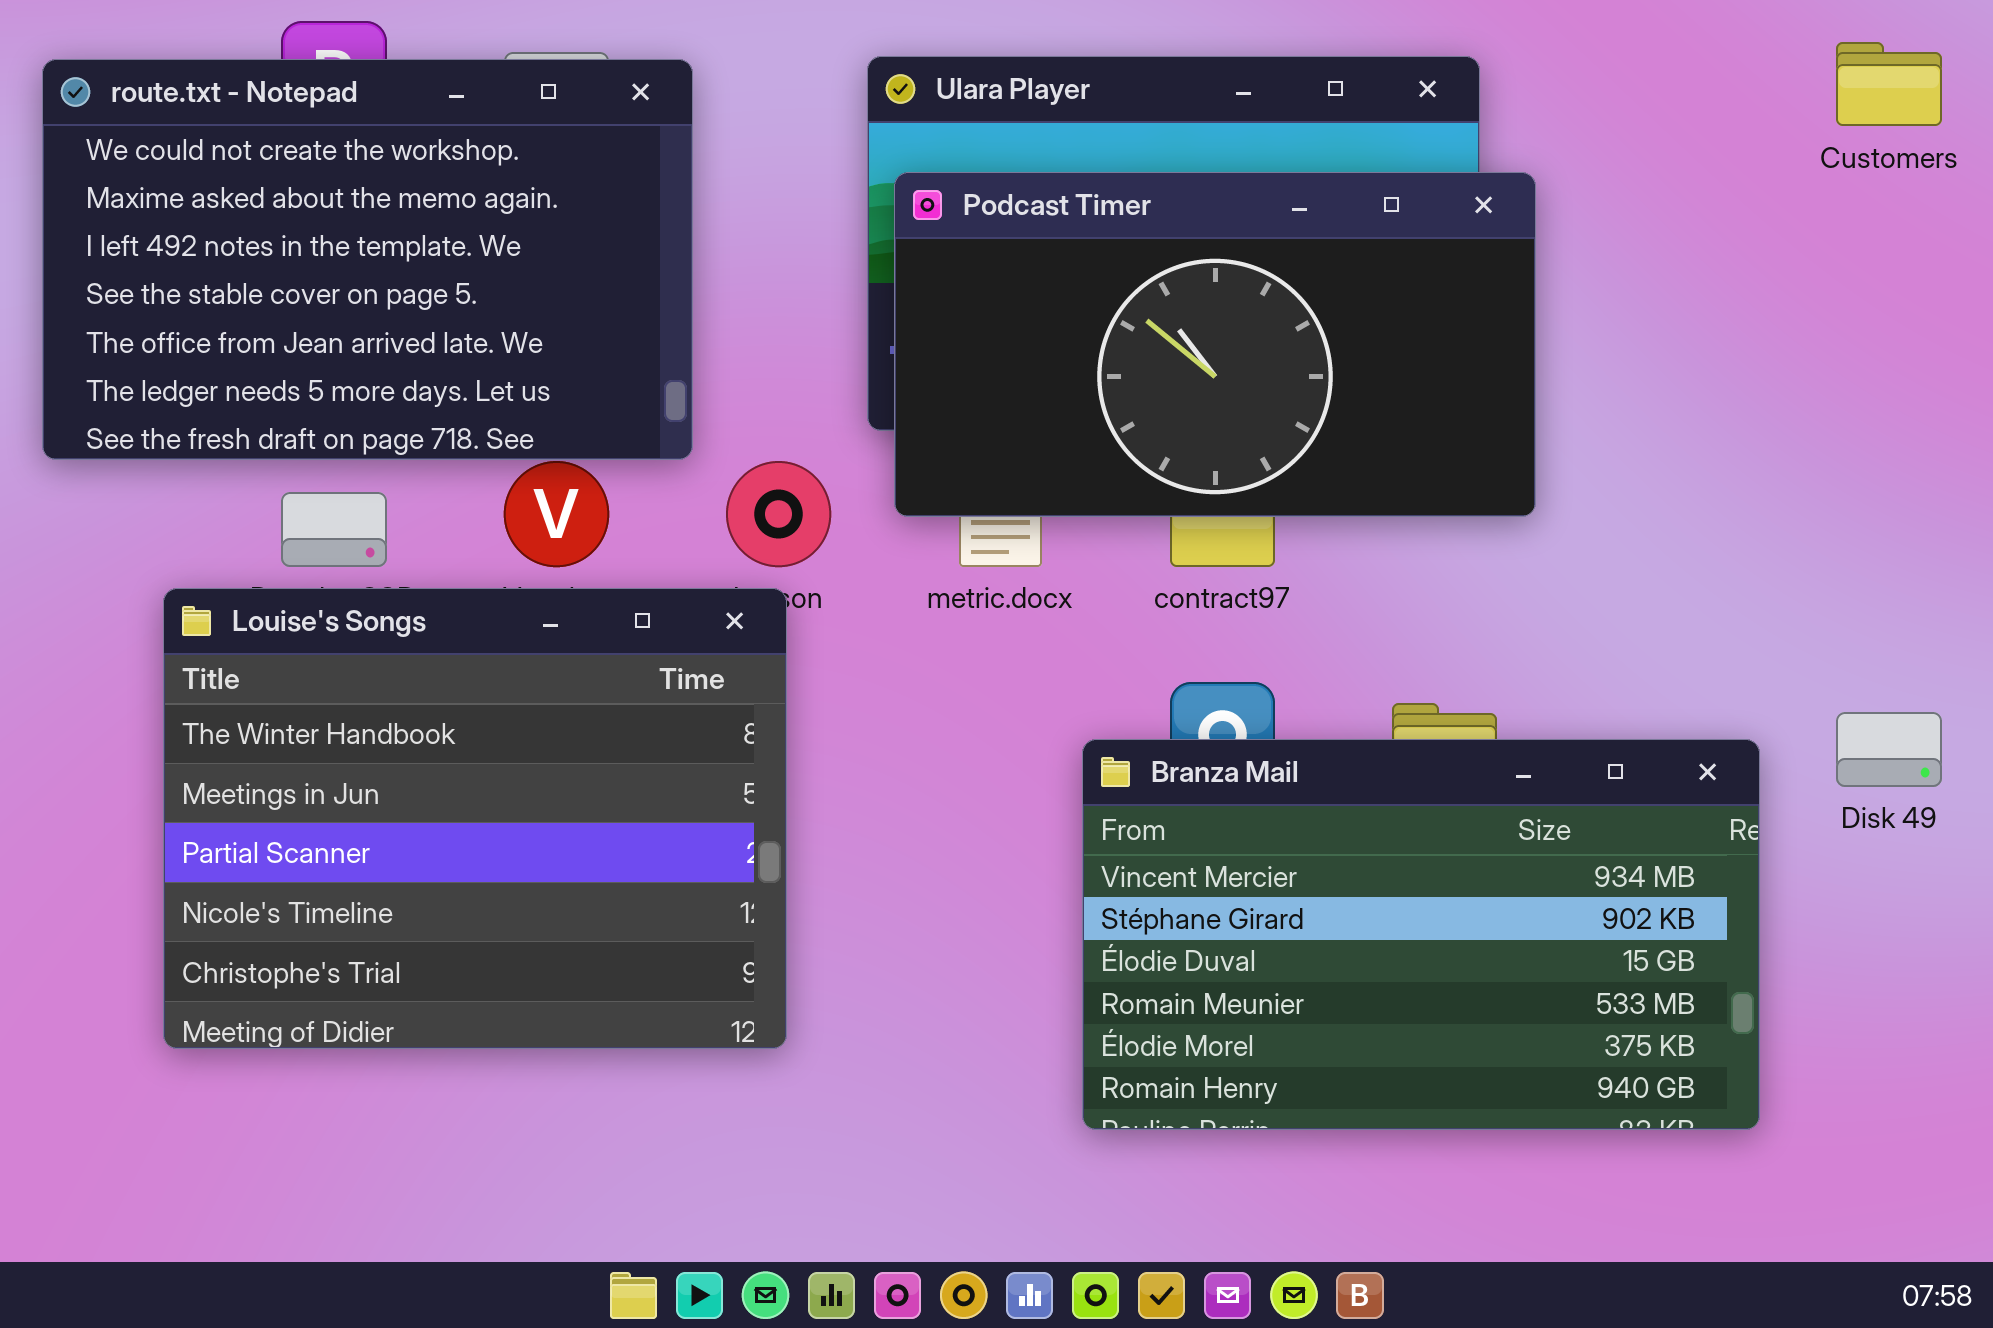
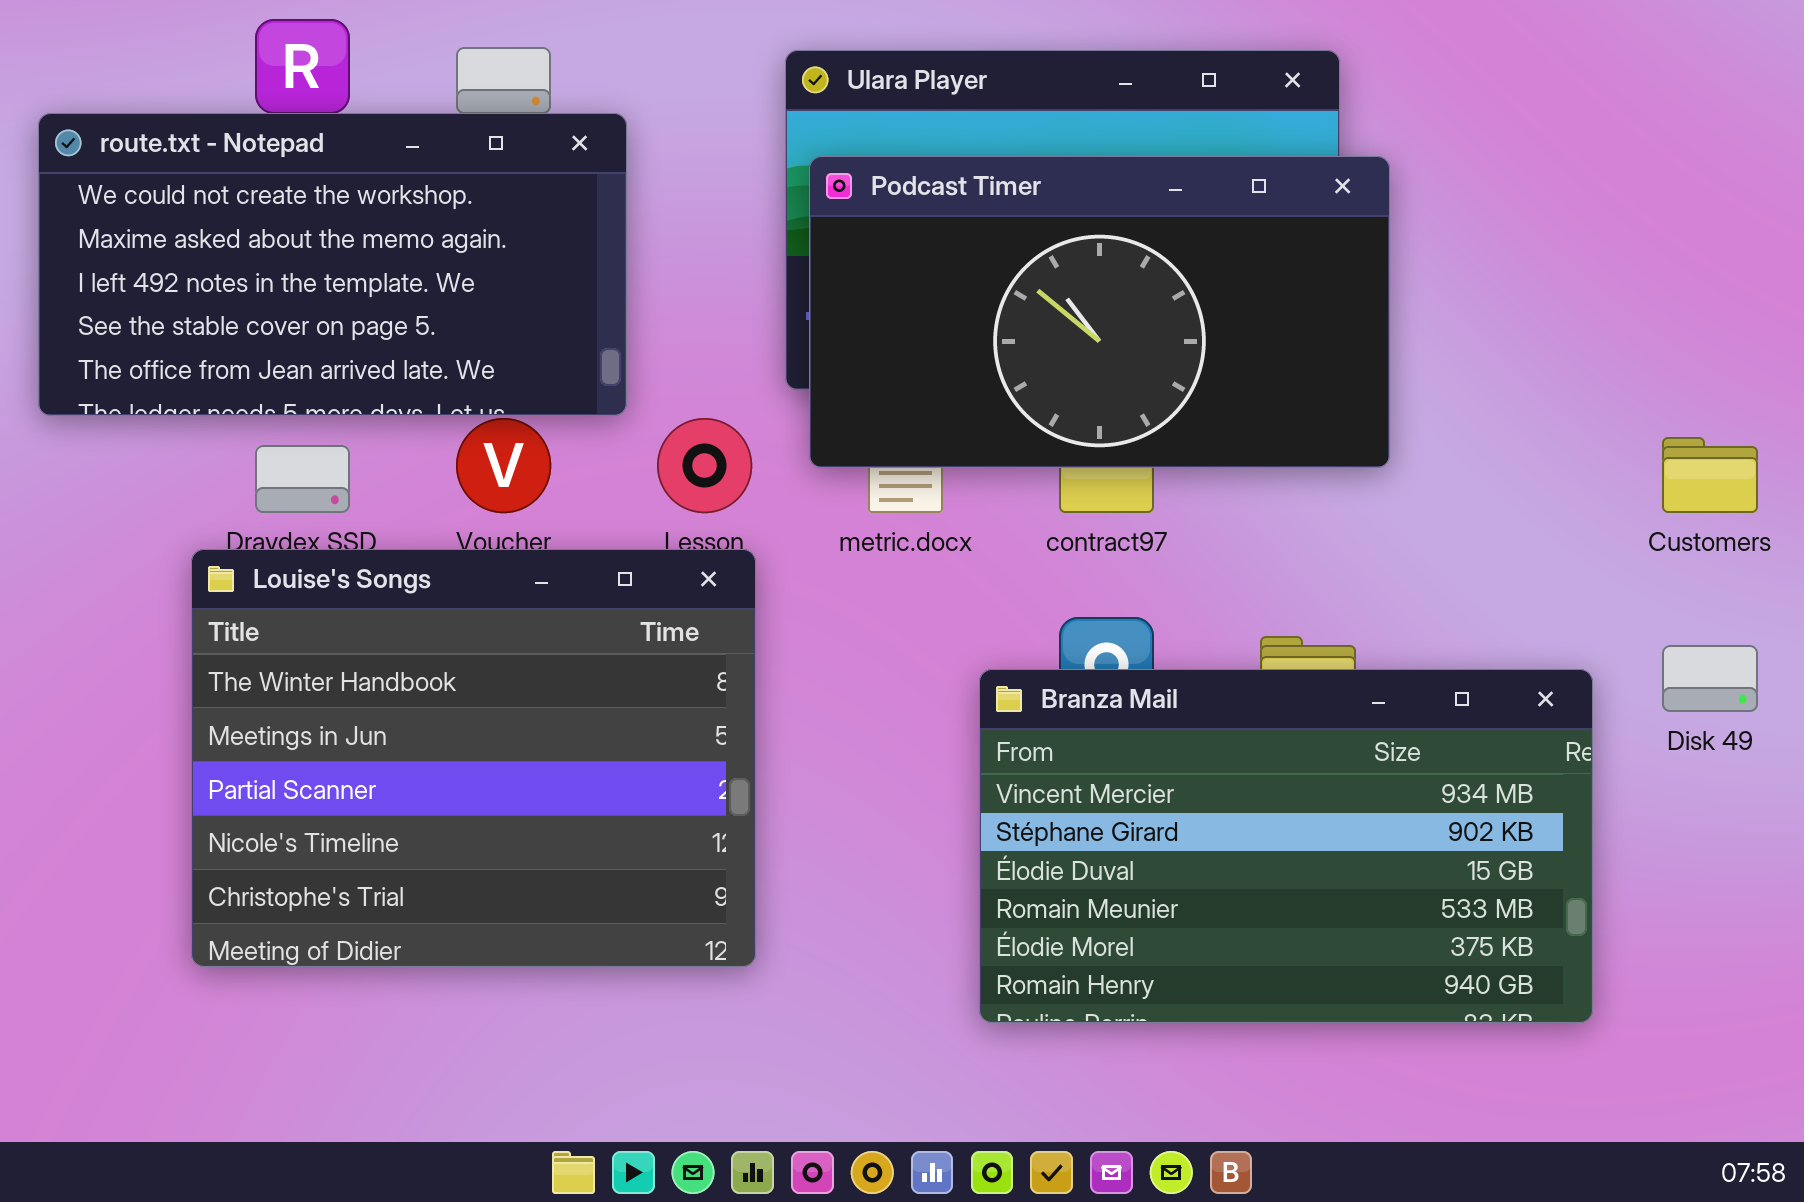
Customers: [1836,42,1942,126] -> [1662,437,1758,513], moved
route.txt - Notepad: [42,59,693,460] -> [38,113,627,416], resized
Louise's Songs: [163,588,787,1049] -> [191,549,756,967], moved

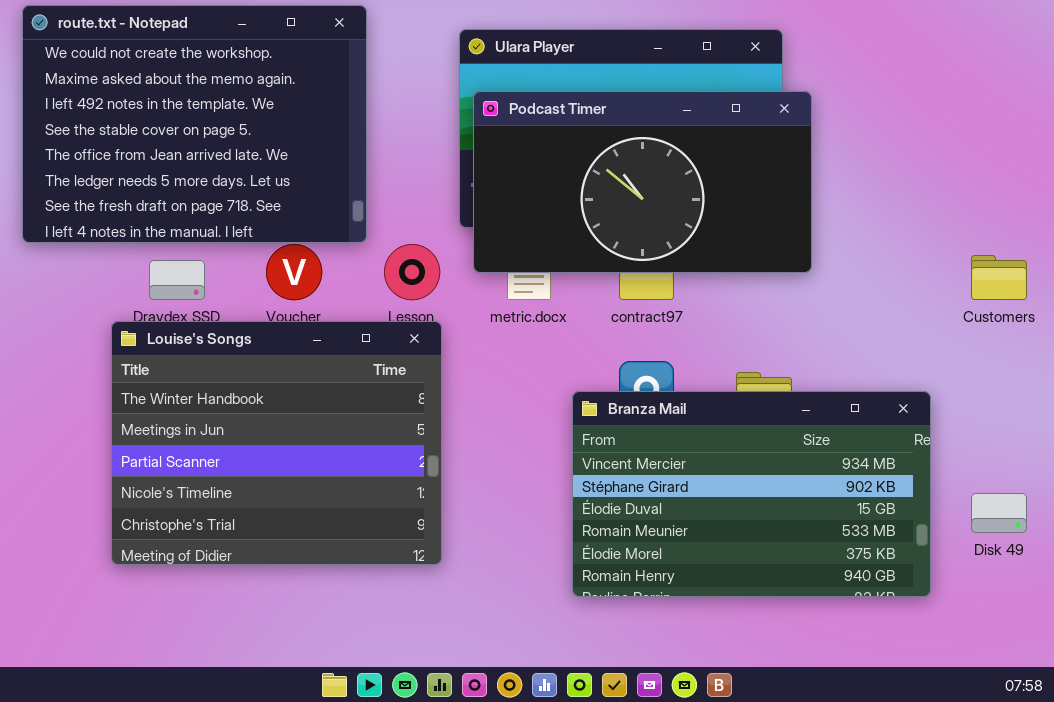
route.txt - Notepad: [38,113,627,416] -> [22,5,367,243], resized
Disk 49: [1662,645,1758,712] -> [971,493,1027,533], moved

